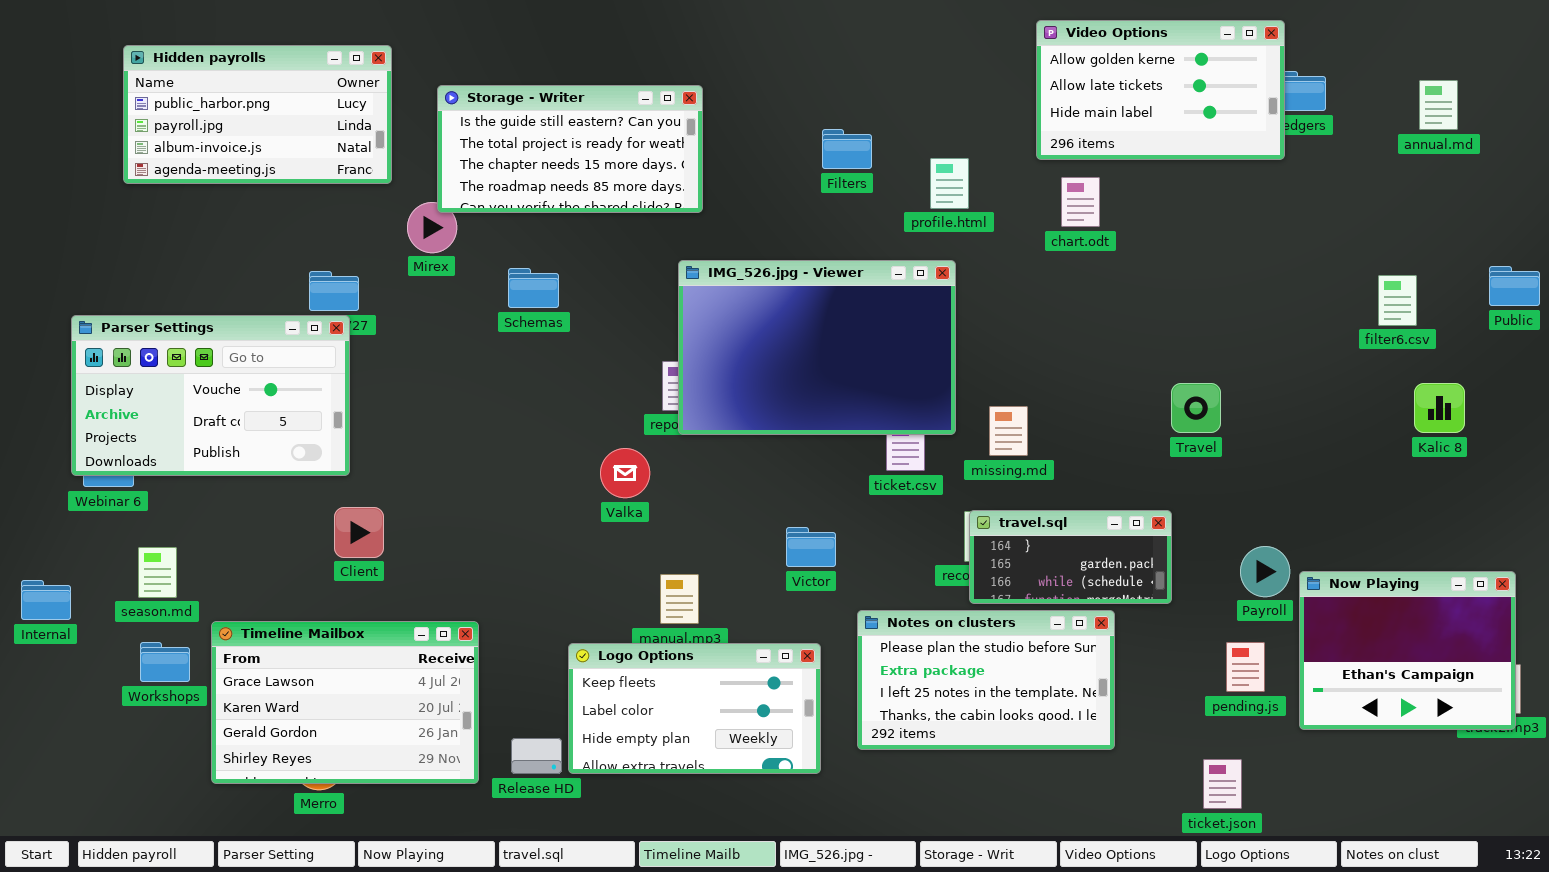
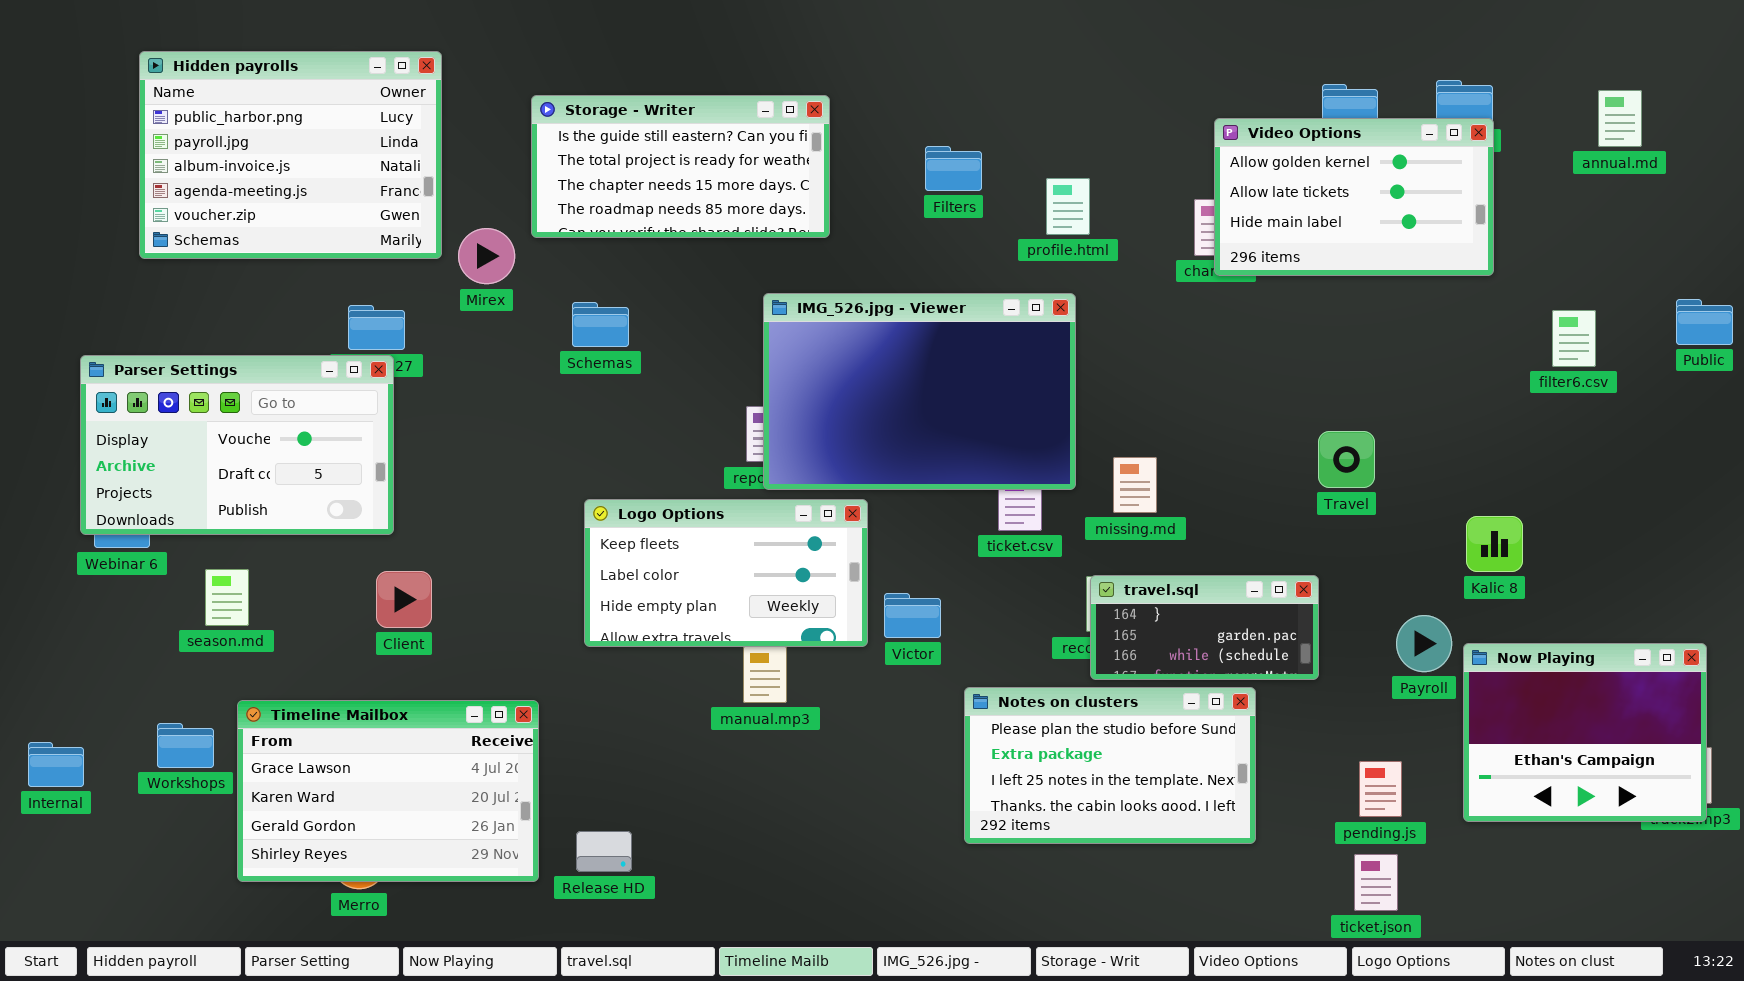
Video Options: [1036,20,1285,160] -> [1214,118,1494,276], moved
Hidden payrolls: [123,45,392,184] -> [139,51,442,259], resized
Storage - Writer: [437,85,703,213] -> [531,95,830,238], moved
Kalic 8: [1414,383,1465,433] -> [1466,516,1523,572], moved
season.md: [138,547,177,598] -> [205,569,249,626], moved
Internal: [21,580,71,620] -> [28,742,84,787], moved
pending.js: [1226,642,1265,692] -> [1359,761,1402,817], moved
Logo Options: [568,643,821,774] -> [584,499,868,647], moved

